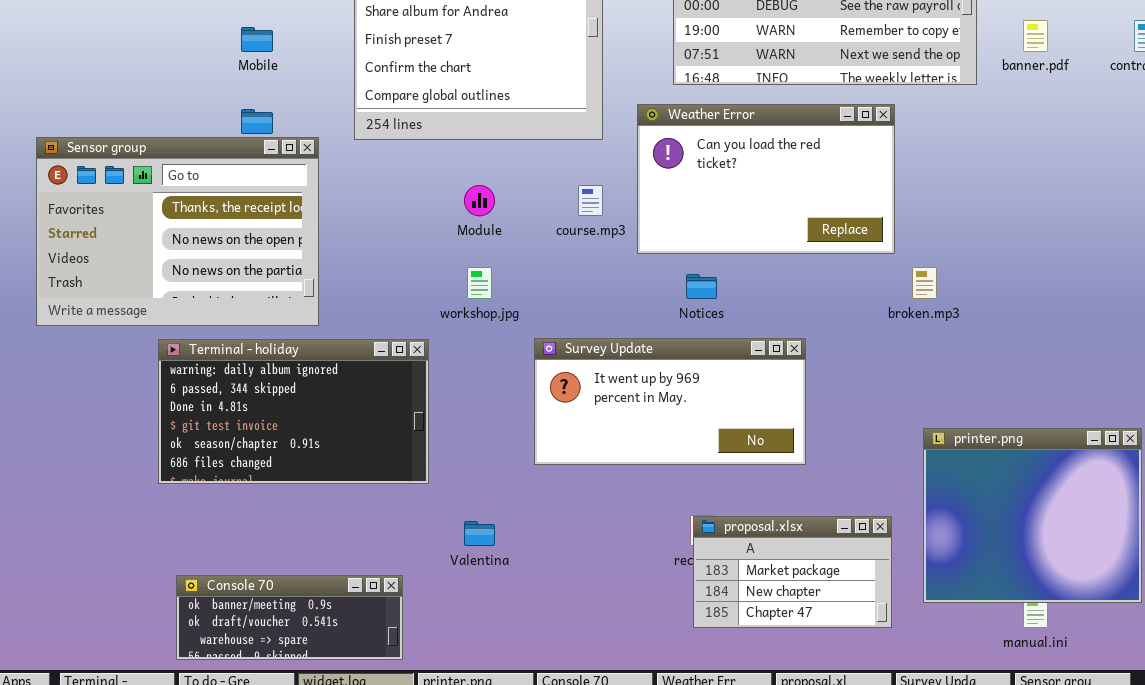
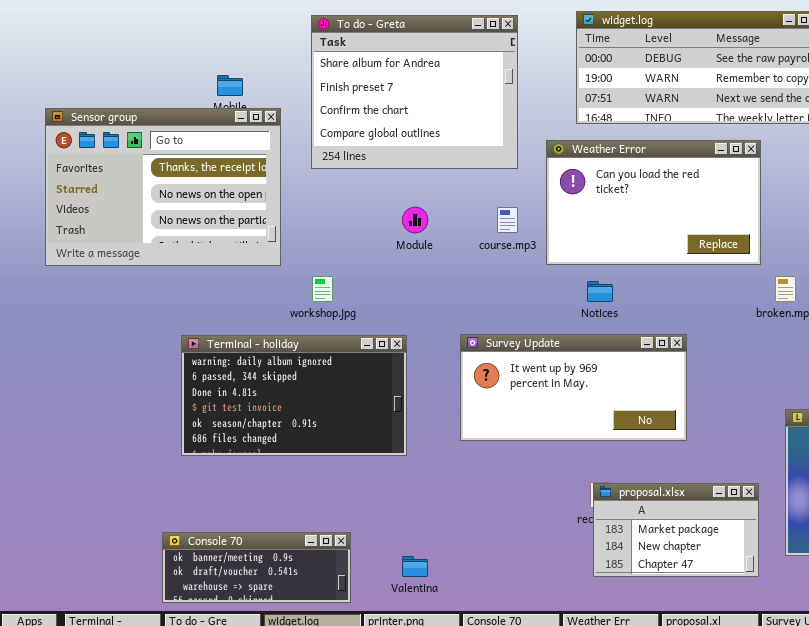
Sensor group: [36,137,319,326] -> [45,108,281,266], moved
workshop.jpg: [467,267,492,299] -> [312,276,333,302], moved
Terminal - holiday: [158,339,429,484] -> [181,335,407,456], moved
Valentina: [464,521,495,546] -> [402,556,428,577], moved

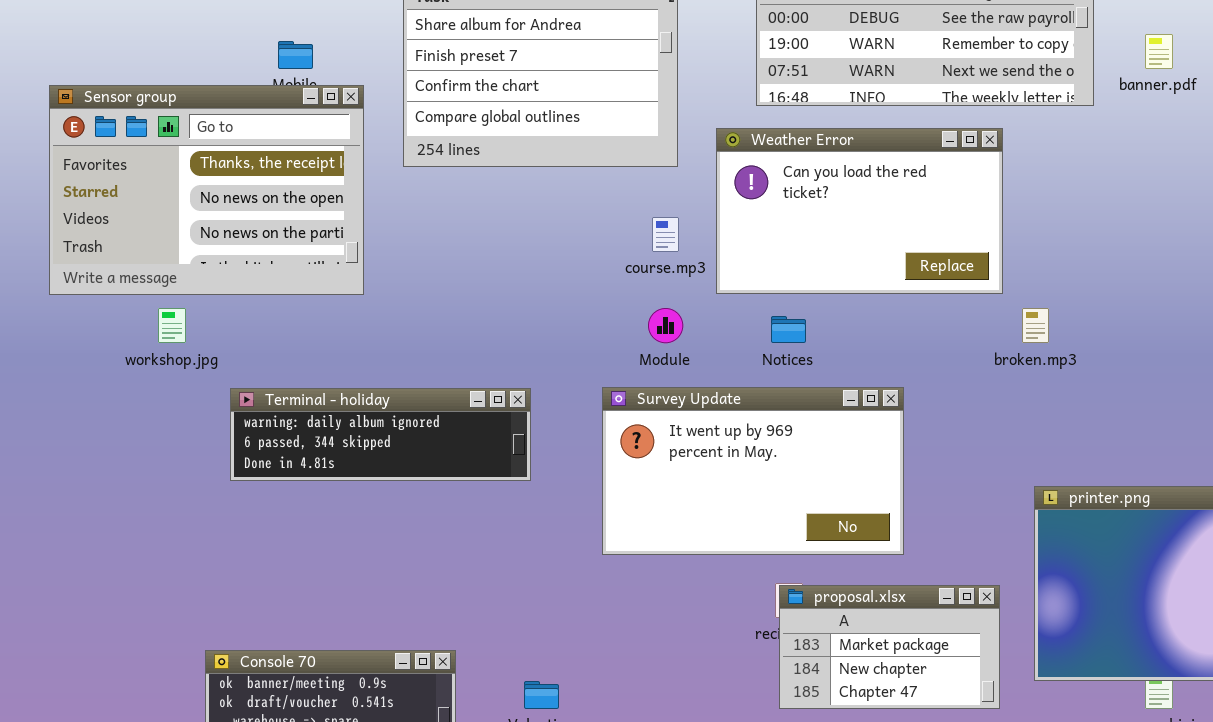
Module: [402,207,428,233] -> [648,308,683,343], moved
workshop.jpg: [312,276,333,302] -> [158,308,186,343], moved
Survey Update: [460,334,687,441] -> [602,387,904,555], resized
Terminal - holiday: [181,335,407,456] -> [230,388,531,481], resized

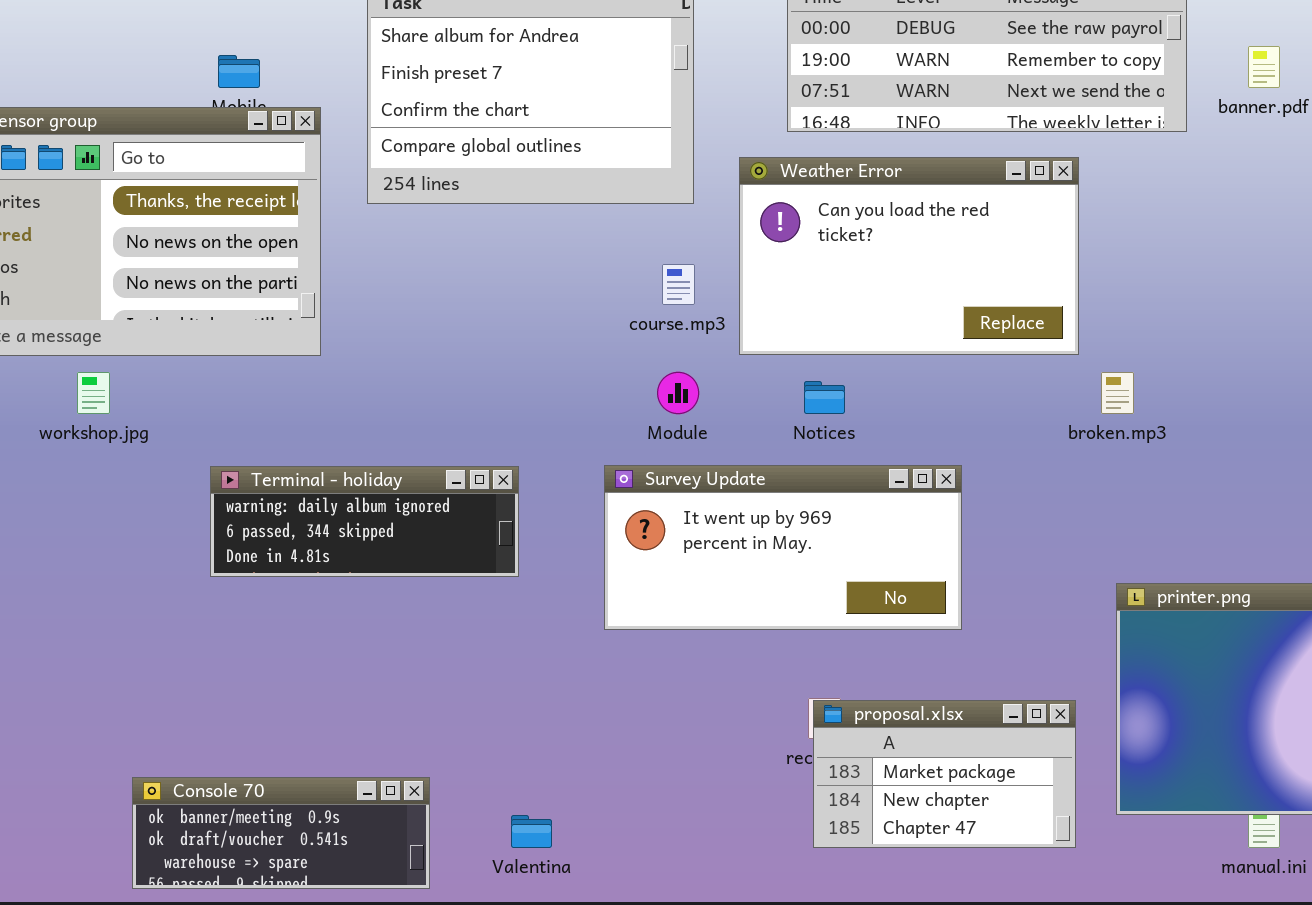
Survey Update: [602,387,904,555] -> [604,465,962,630], resized
Terminal - holiday: [230,388,531,481] -> [210,466,519,577], resized

